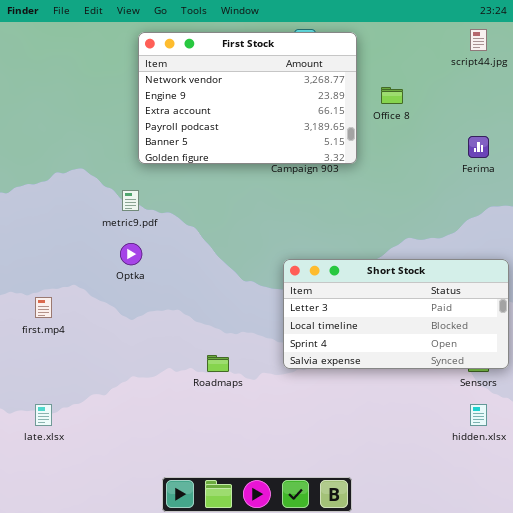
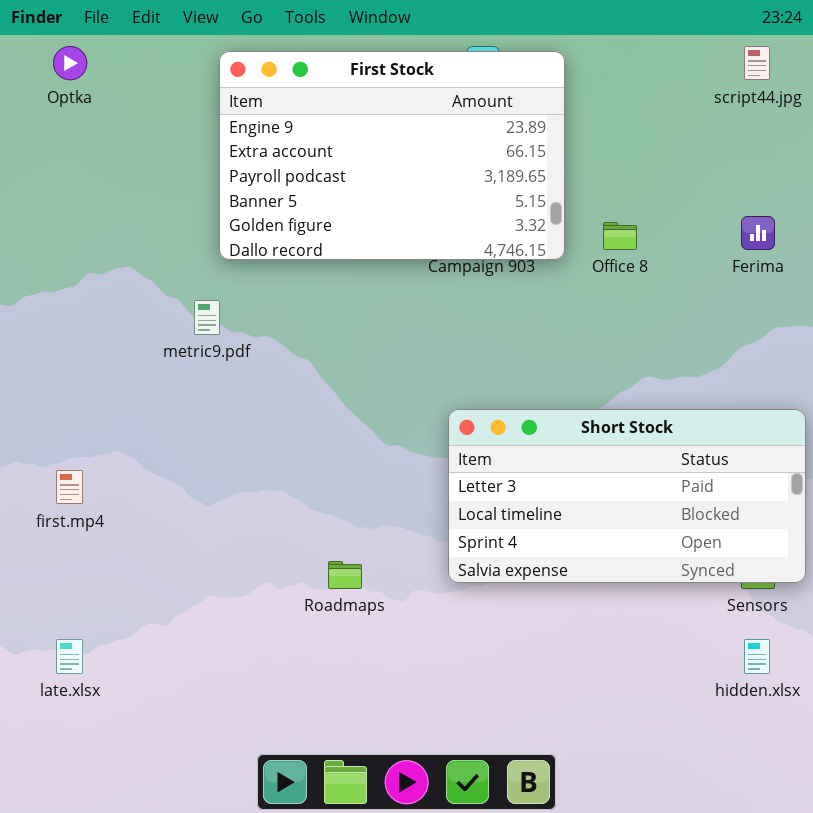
First Stock: [138,32,357,164] -> [219,51,565,260], scrolled down 1 row
Office 8: [381,87,403,104] -> [603,222,637,250], moved
Optka: [120,243,142,265] -> [53,46,87,80], moved

